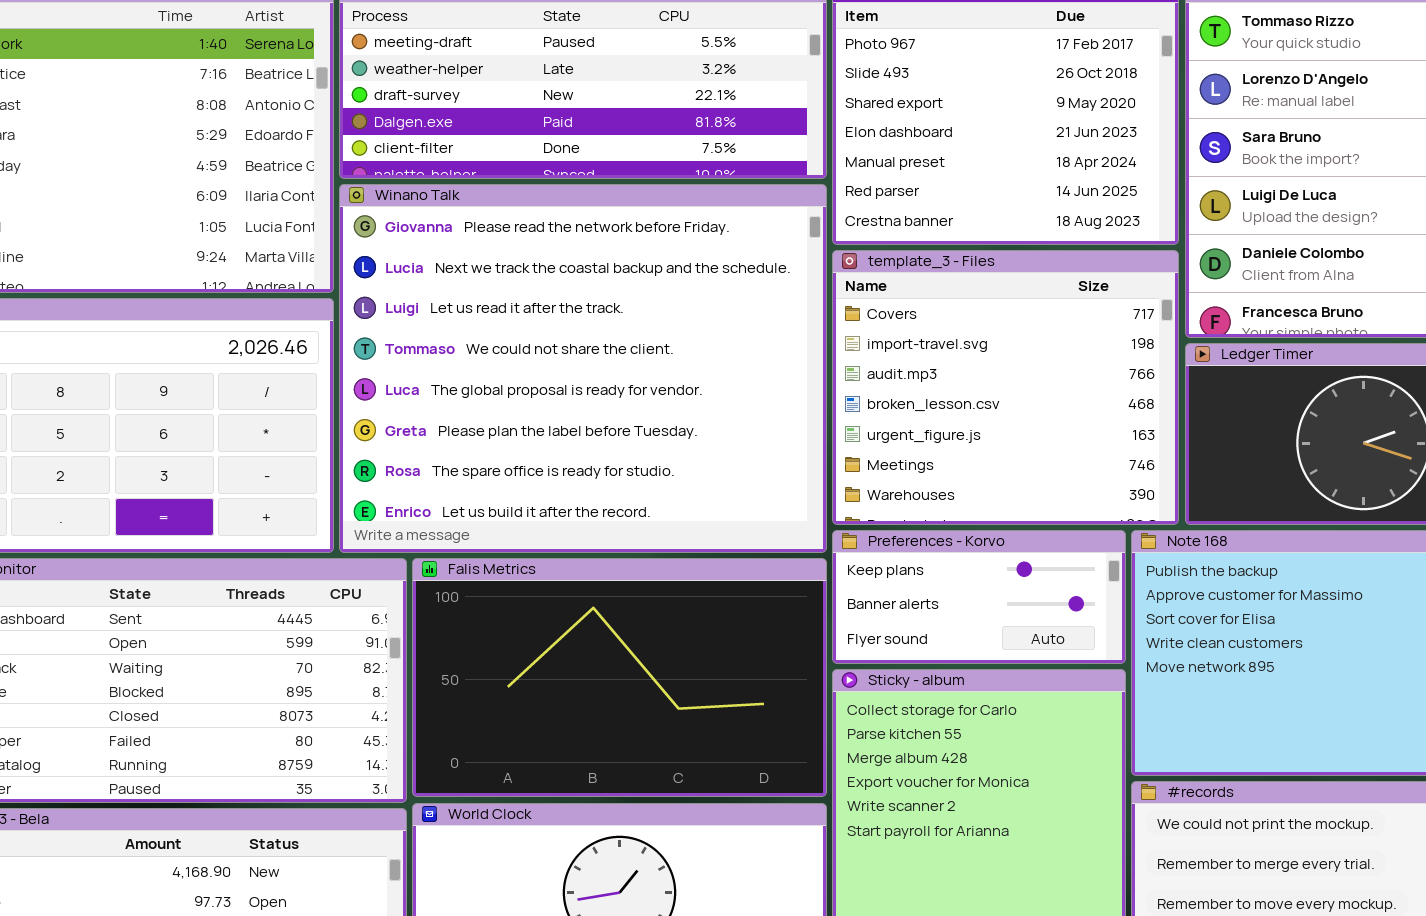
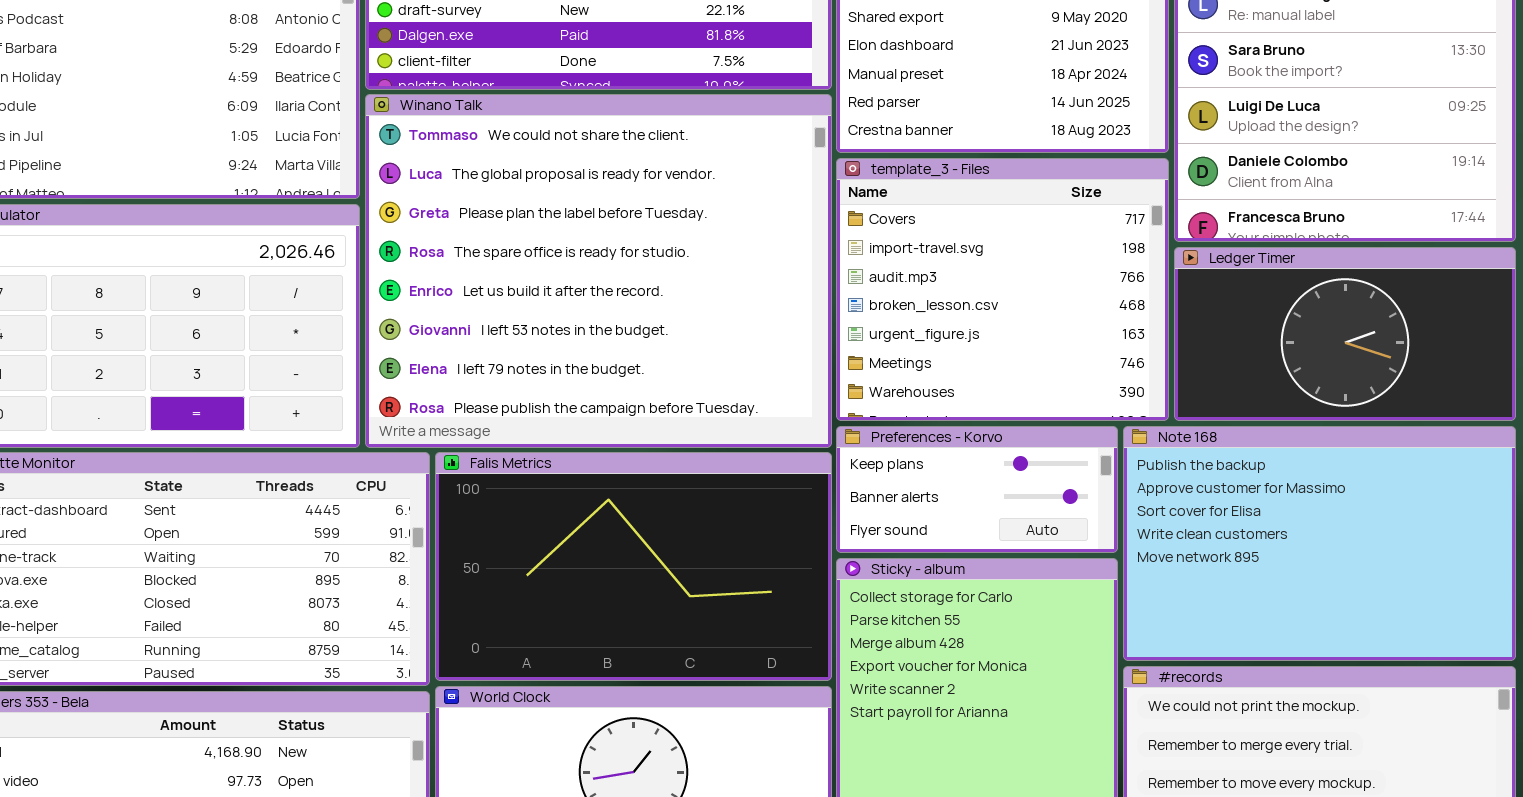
Winano Talk: [339,184,827,553] -> [365,94,832,448], scrolled down 3 rows

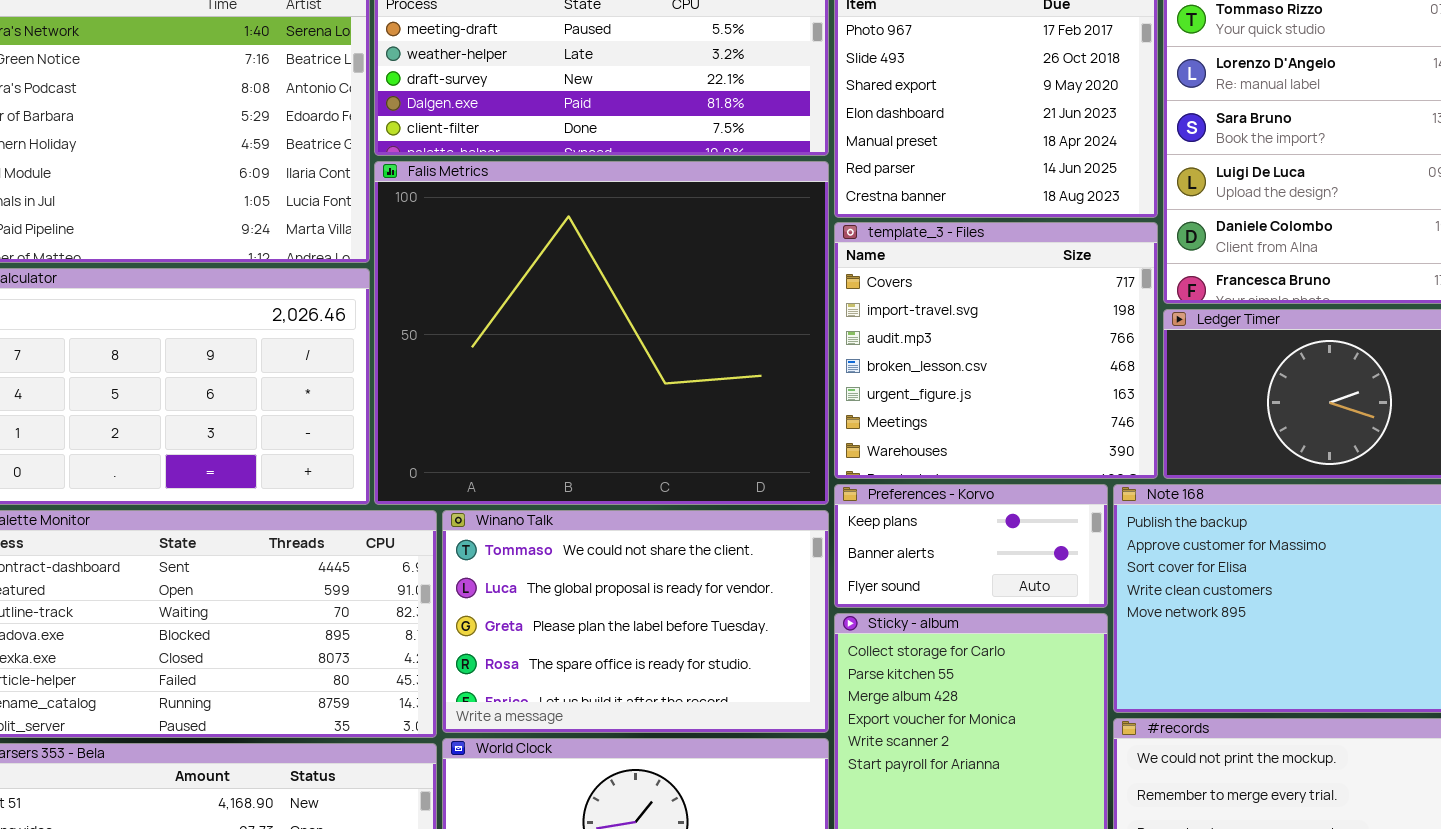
Winano Talk: [365,94,832,448] -> [442,510,829,733], moved, resized
Falis Metrics: [435,452,832,681] -> [374,161,829,505], moved, resized

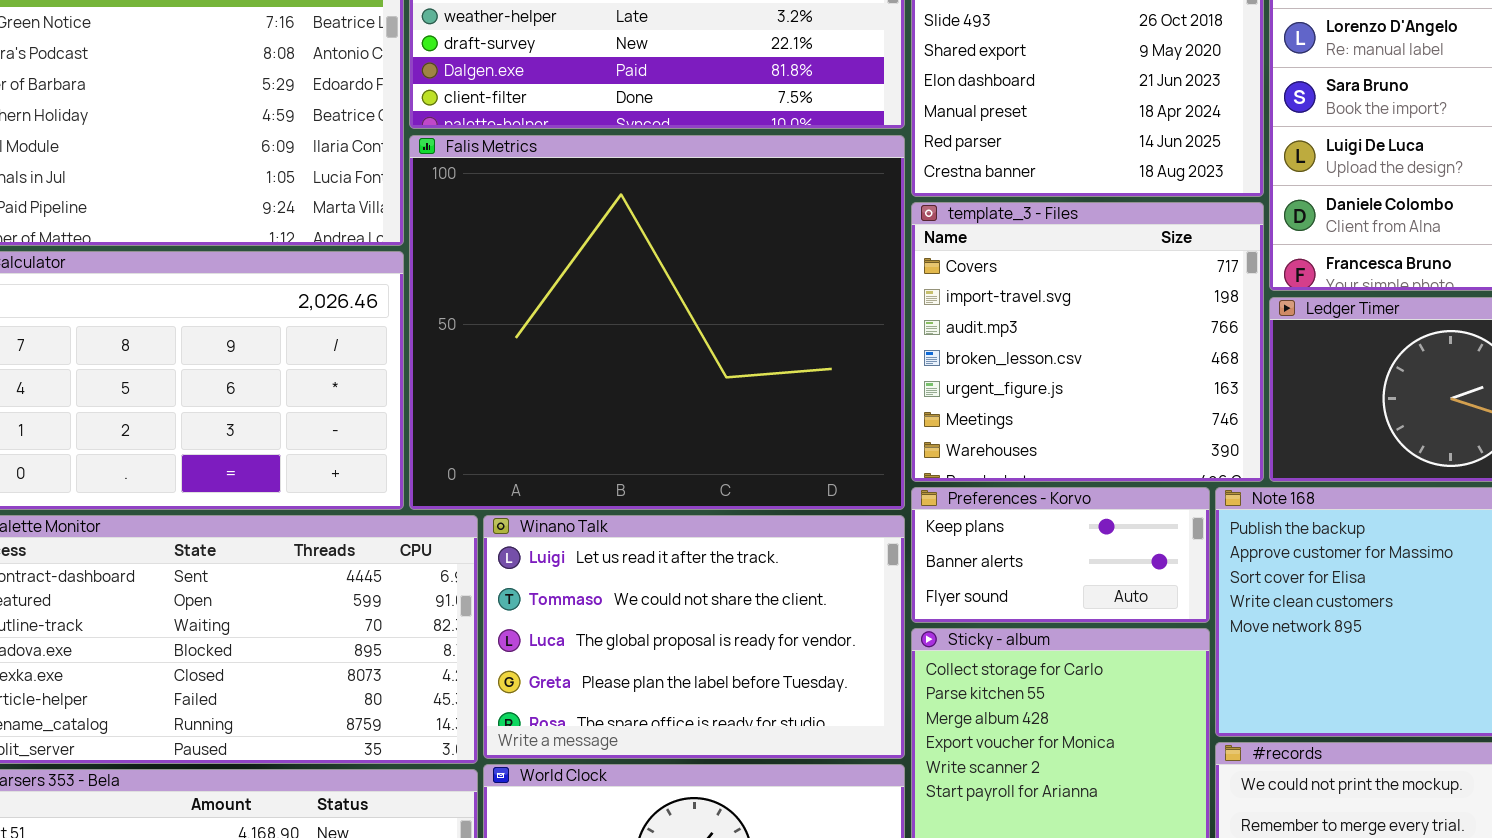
Winano Talk: [442,510,829,733] -> [483,515,905,759], scrolled up 1 row

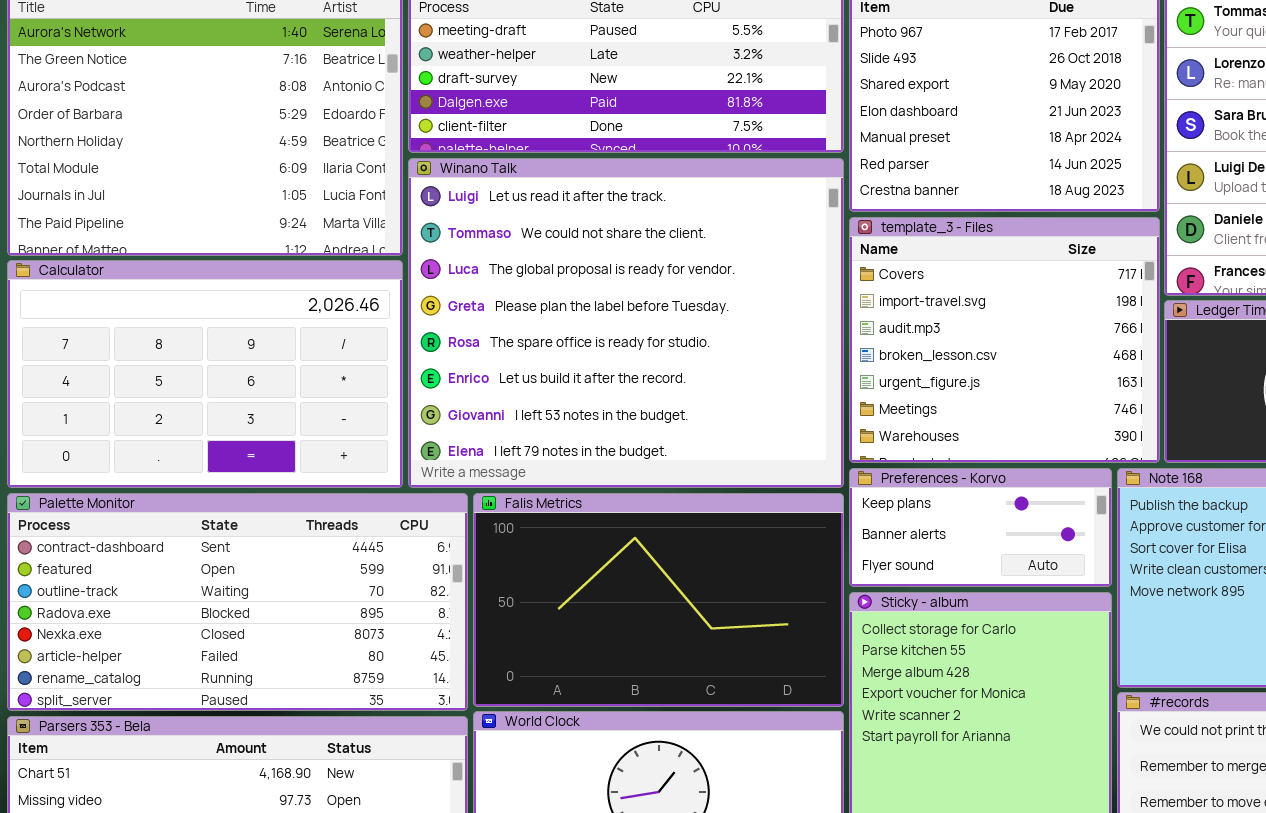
Falis Metrics: [409,135,905,510] -> [473,493,844,707], moved, resized
Winano Talk: [483,515,905,759] -> [408,158,844,488], moved, resized

